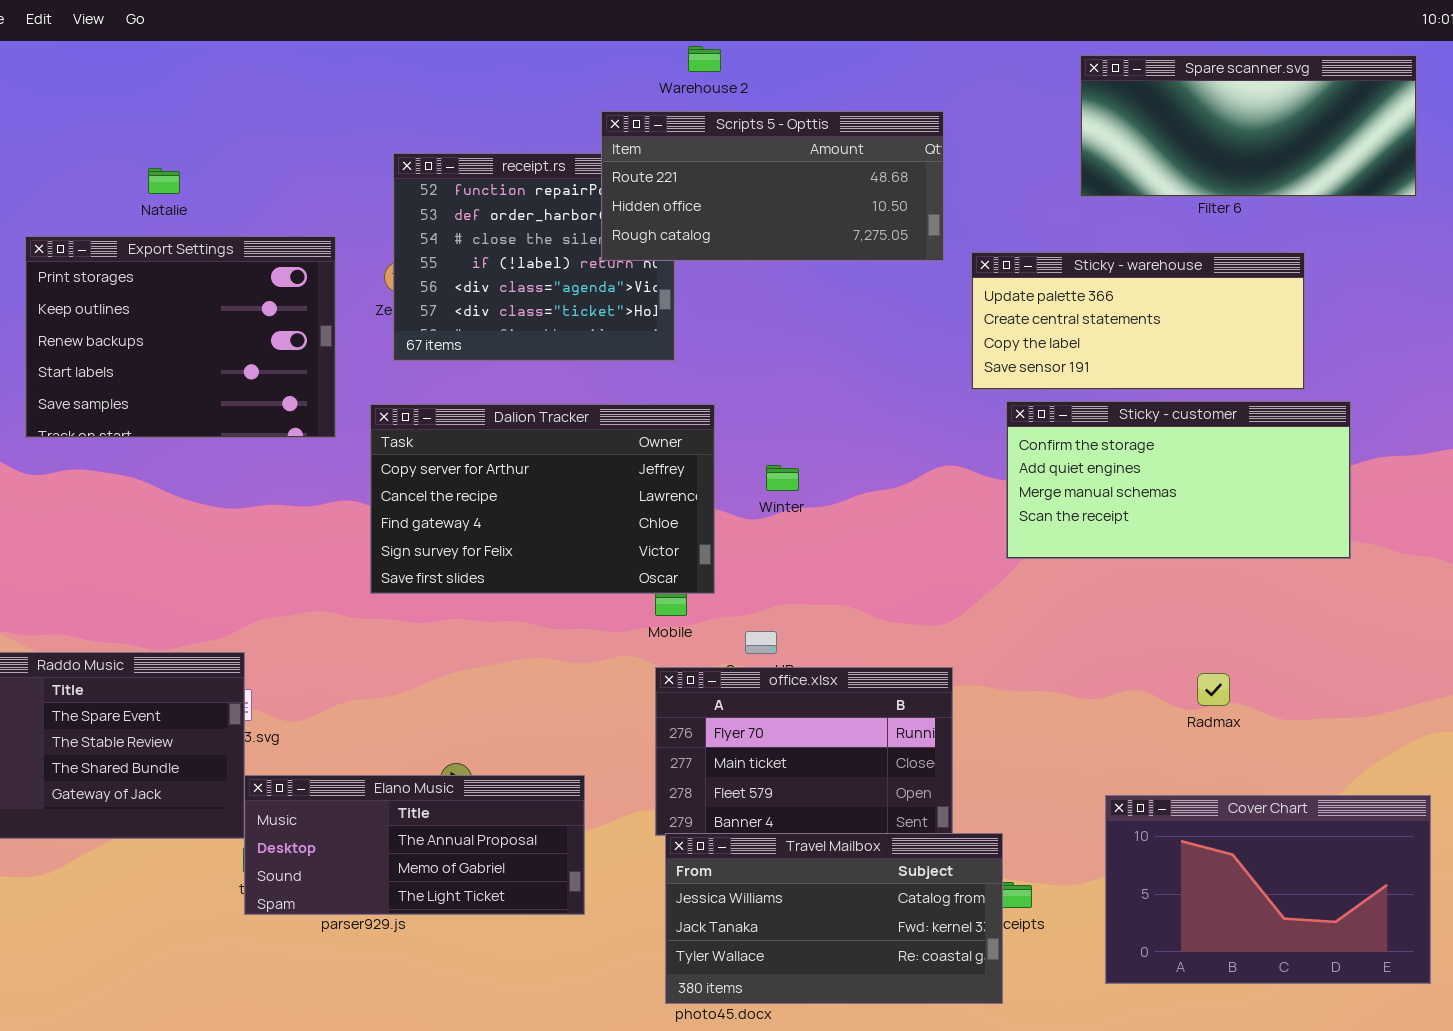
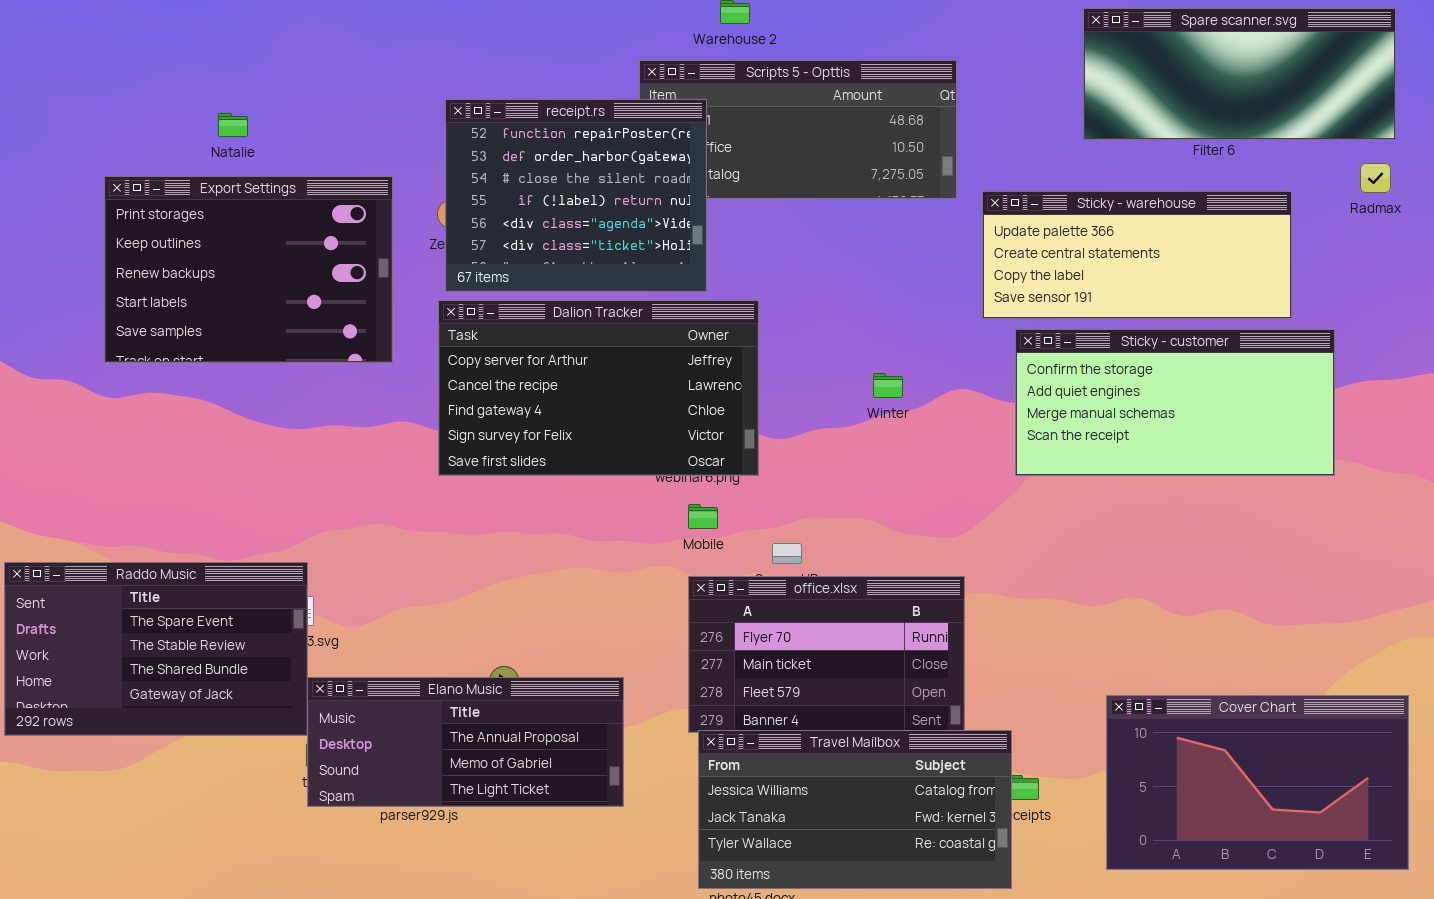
receipt.rs: [393,153,675,361] -> [445,99,707,292], raised
Dalion Tracker: [370,404,715,594] -> [438,300,759,476], moved
Winter: [766,465,799,491] -> [873,373,903,398], moved
Radmax: [1197,673,1230,706] -> [1360,163,1391,193], moved

